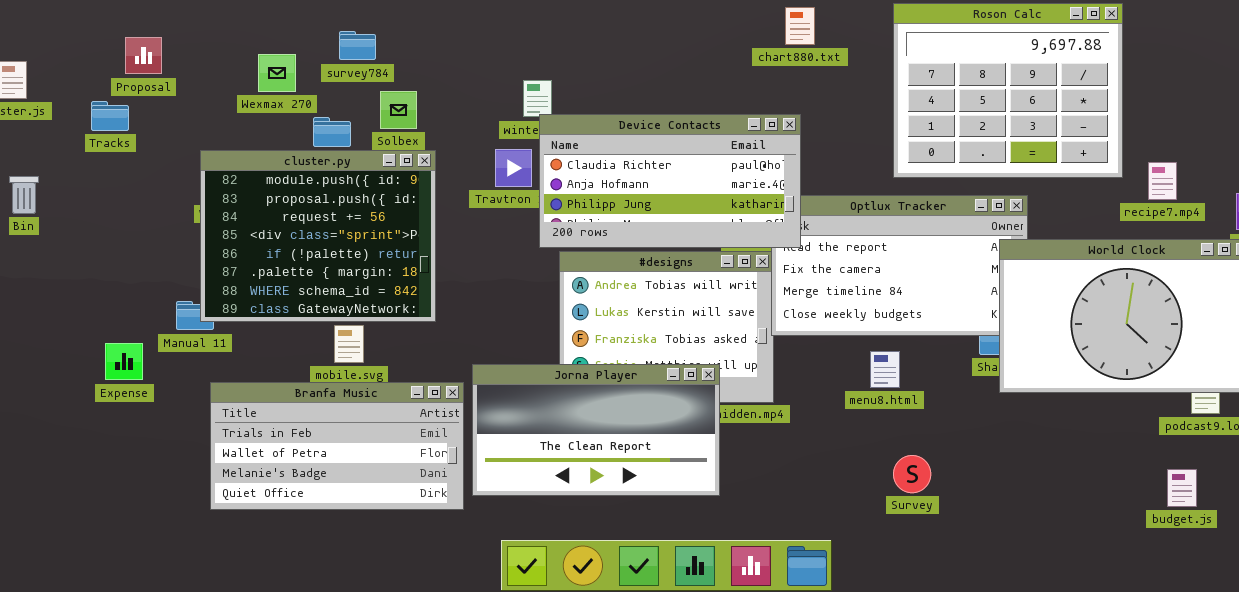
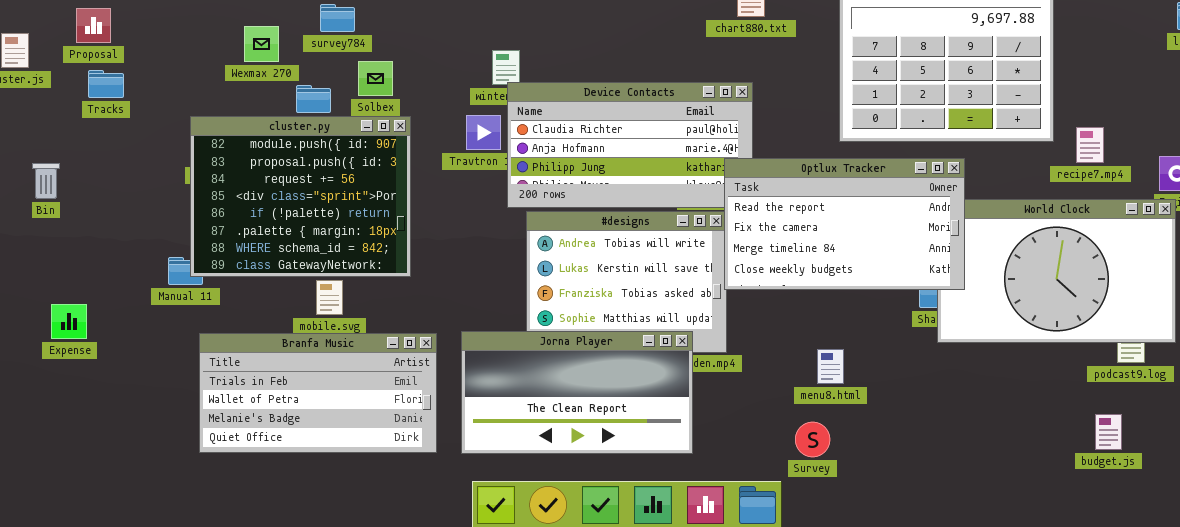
Proposal: [125,37,162,74] -> [76,8,111,43], moved
Bin: [9,176,39,214] -> [32,163,60,199], moved
Optlux Tracker: [771,195,1028,336] -> [724,158,965,290], raised
Expense: [105,343,143,380] -> [51,304,87,339], moved
menu8.html: [870,351,900,388] -> [817,349,844,384], moved
Jorna Player: [472,364,720,496] -> [461,331,693,454], moved
Survey: [893,455,931,493] -> [795,422,830,457], moved

